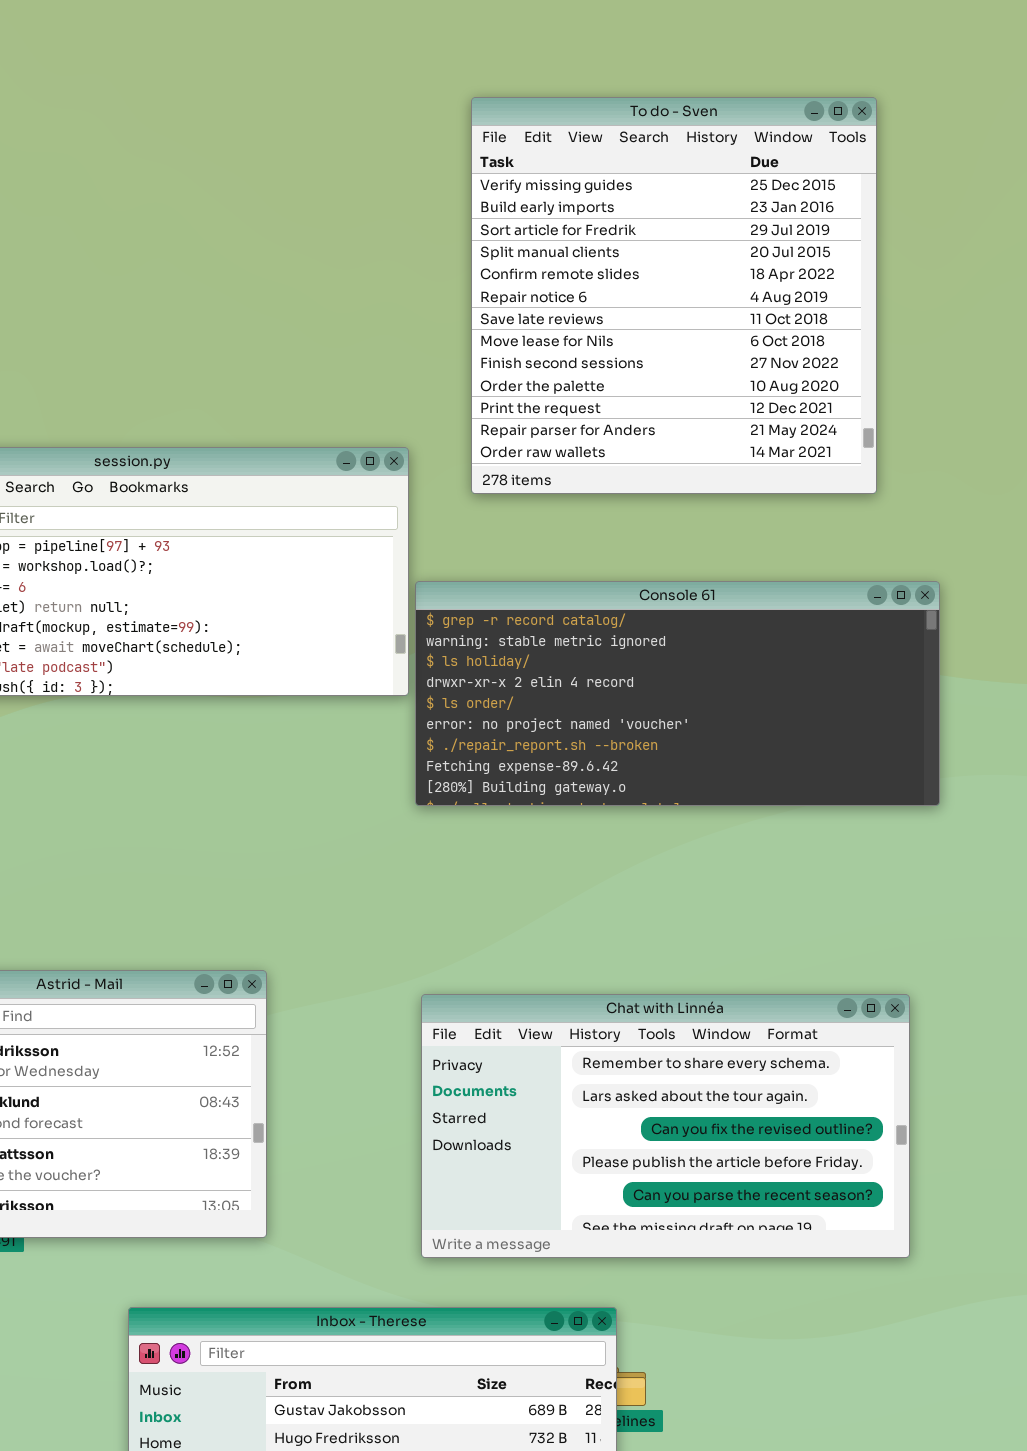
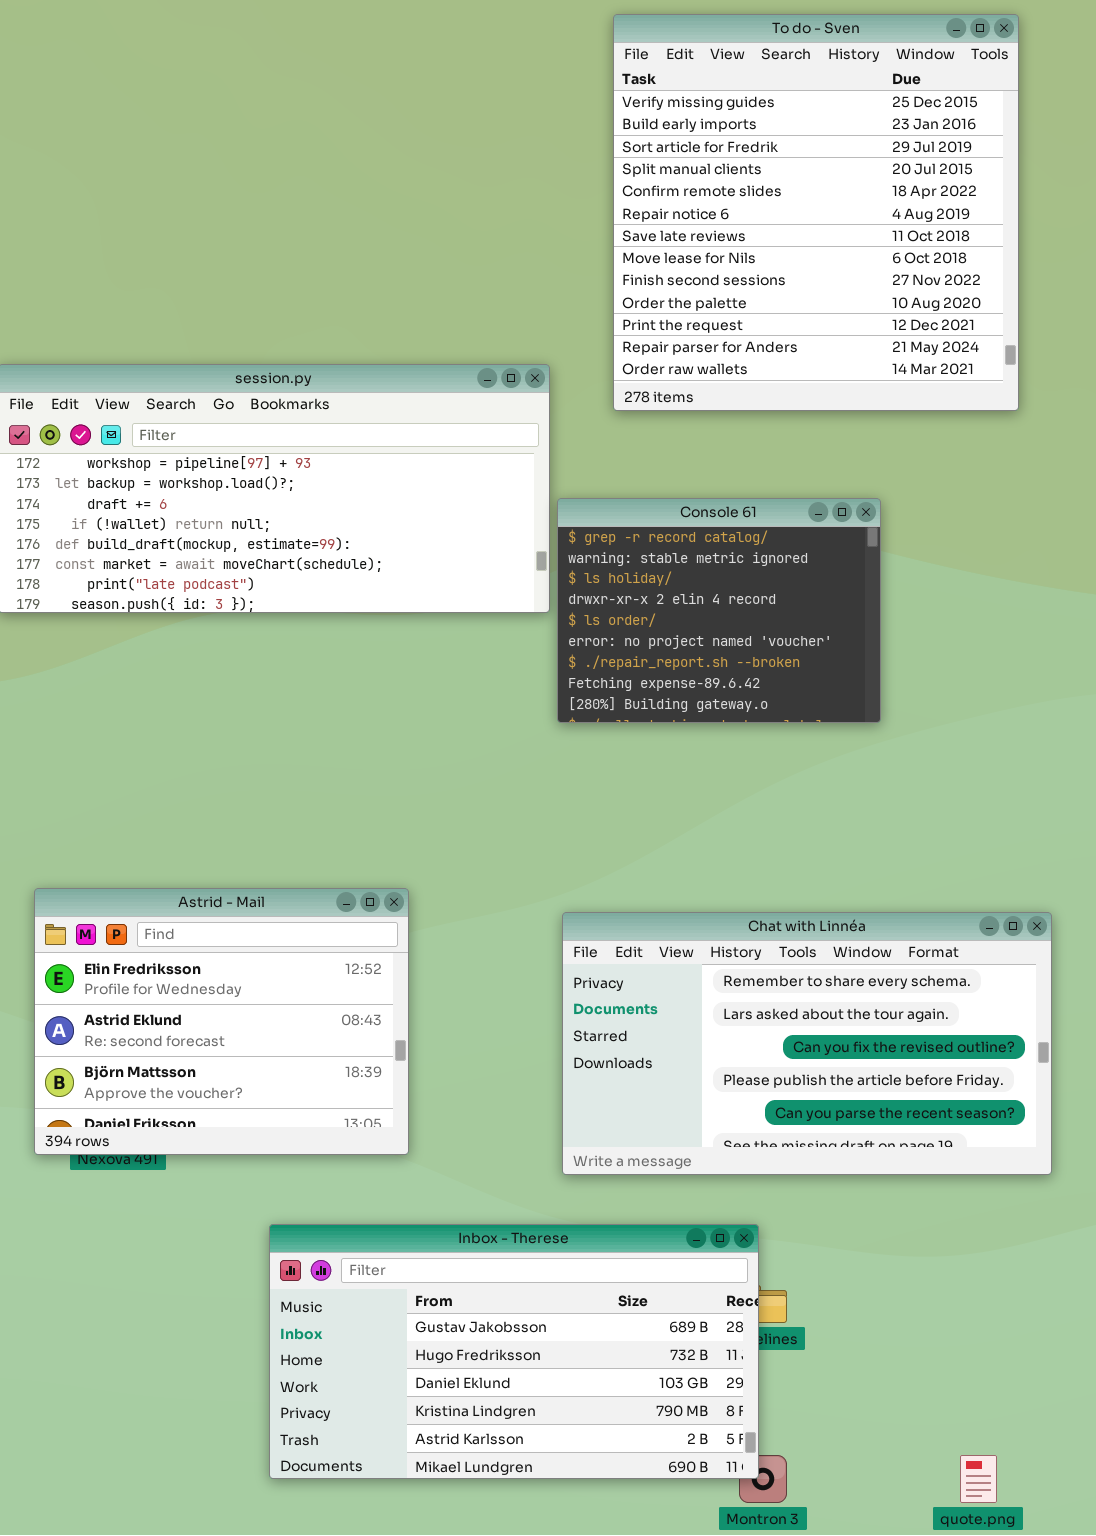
Console 61: [415,581,940,806] -> [557,498,881,723], resized

